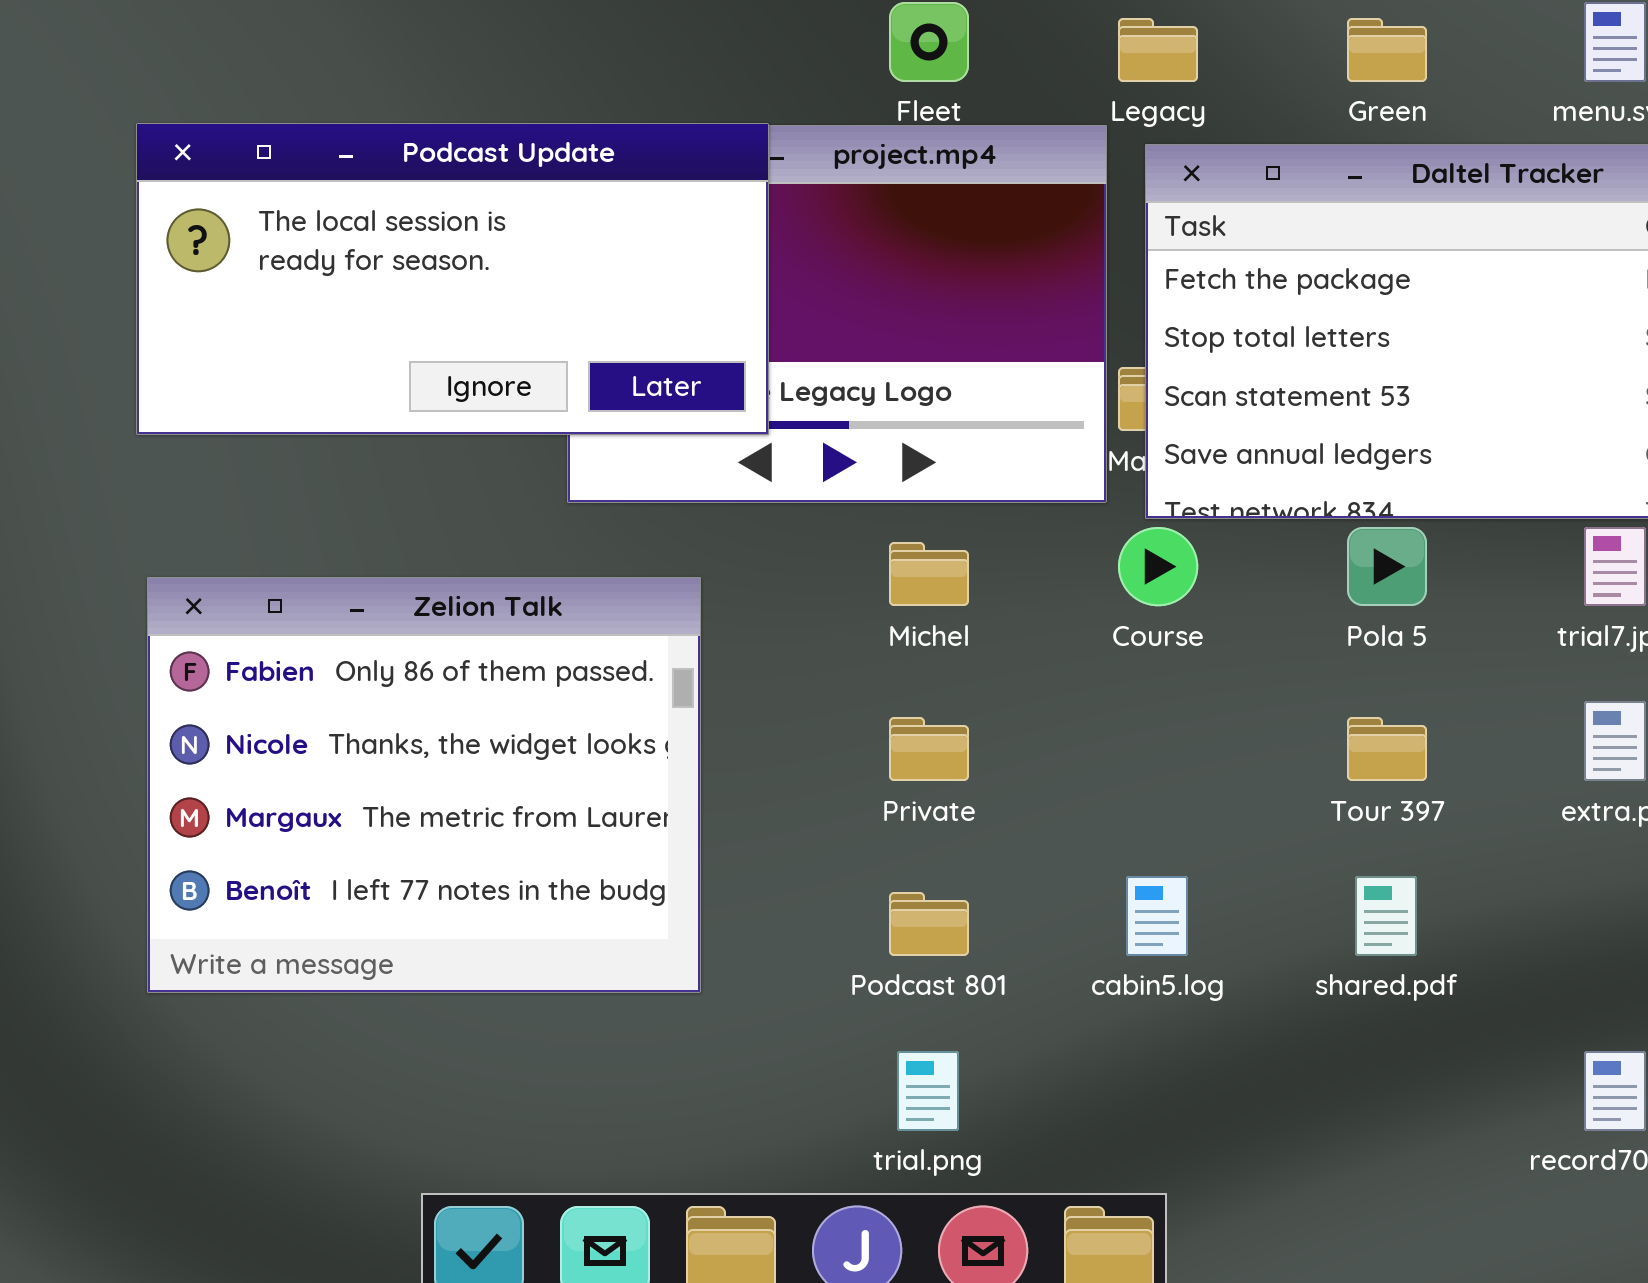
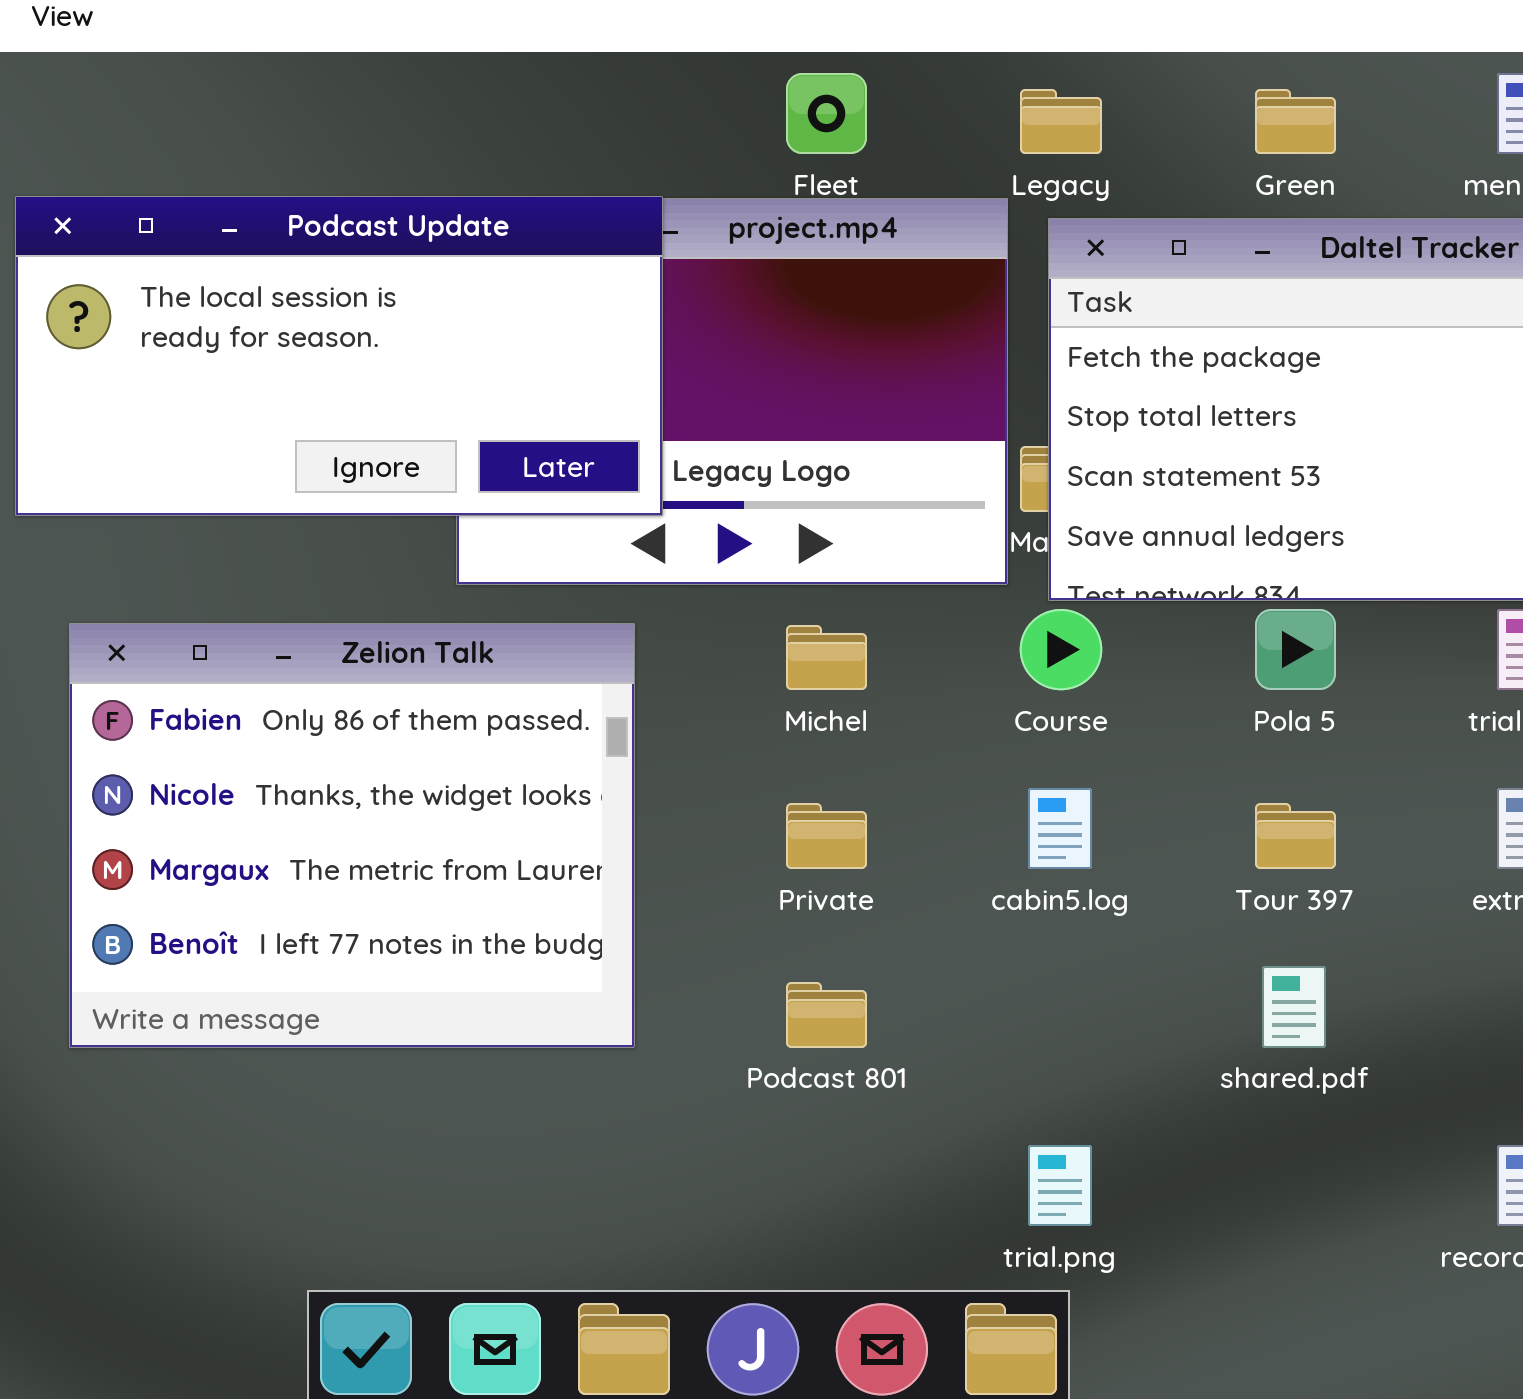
Zelion Talk: [147,577,701,993] -> [69,623,635,1048], moved
cabin5.log: [1126,876,1188,956] -> [1028,788,1092,869], moved
trial.png: [897,1051,959,1131] -> [1028,1145,1092,1226], moved

